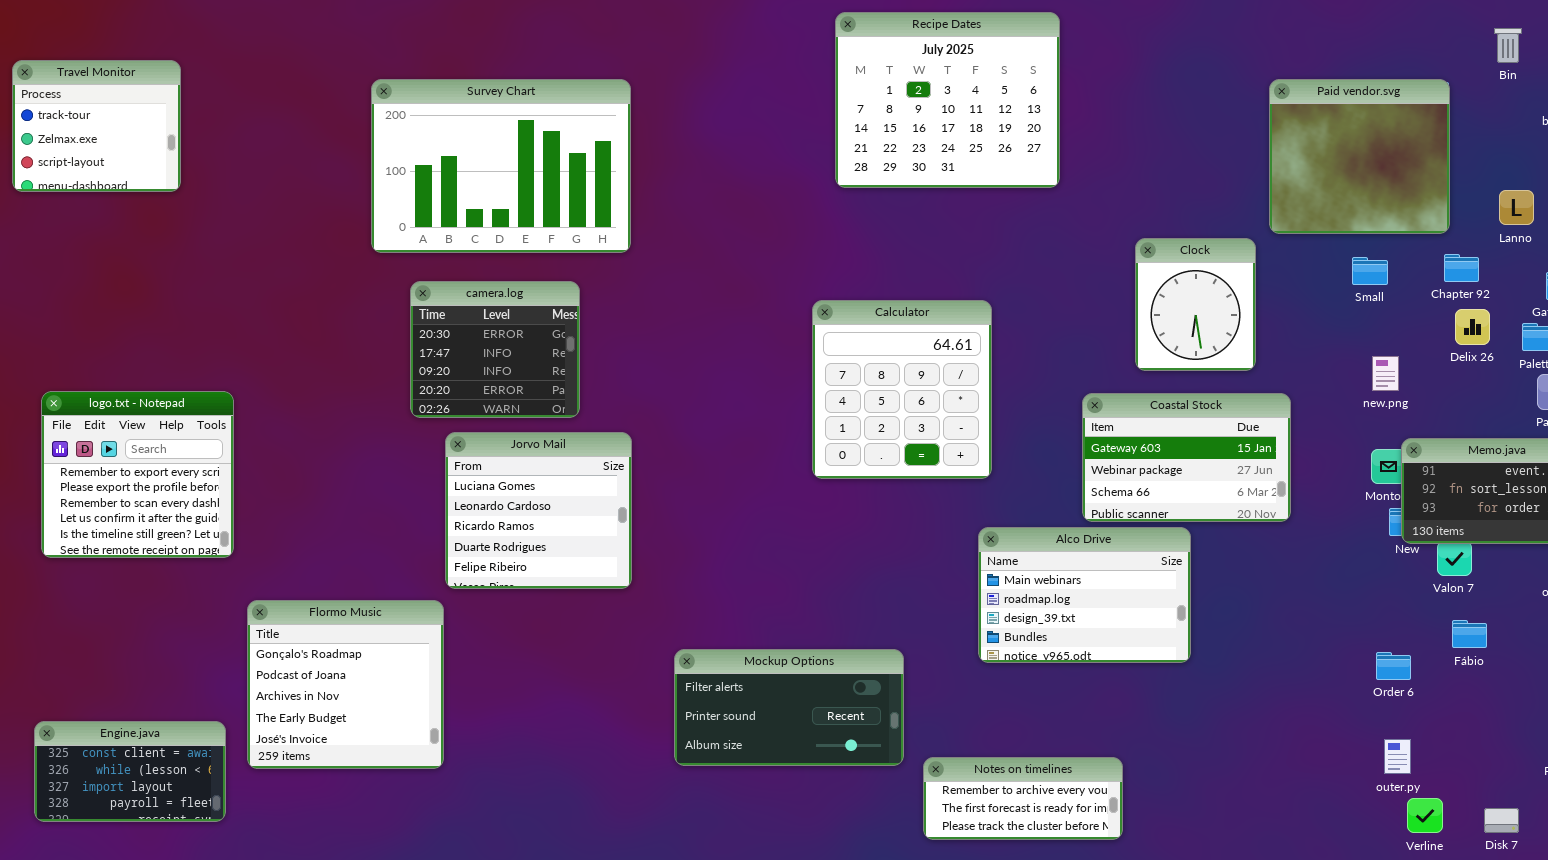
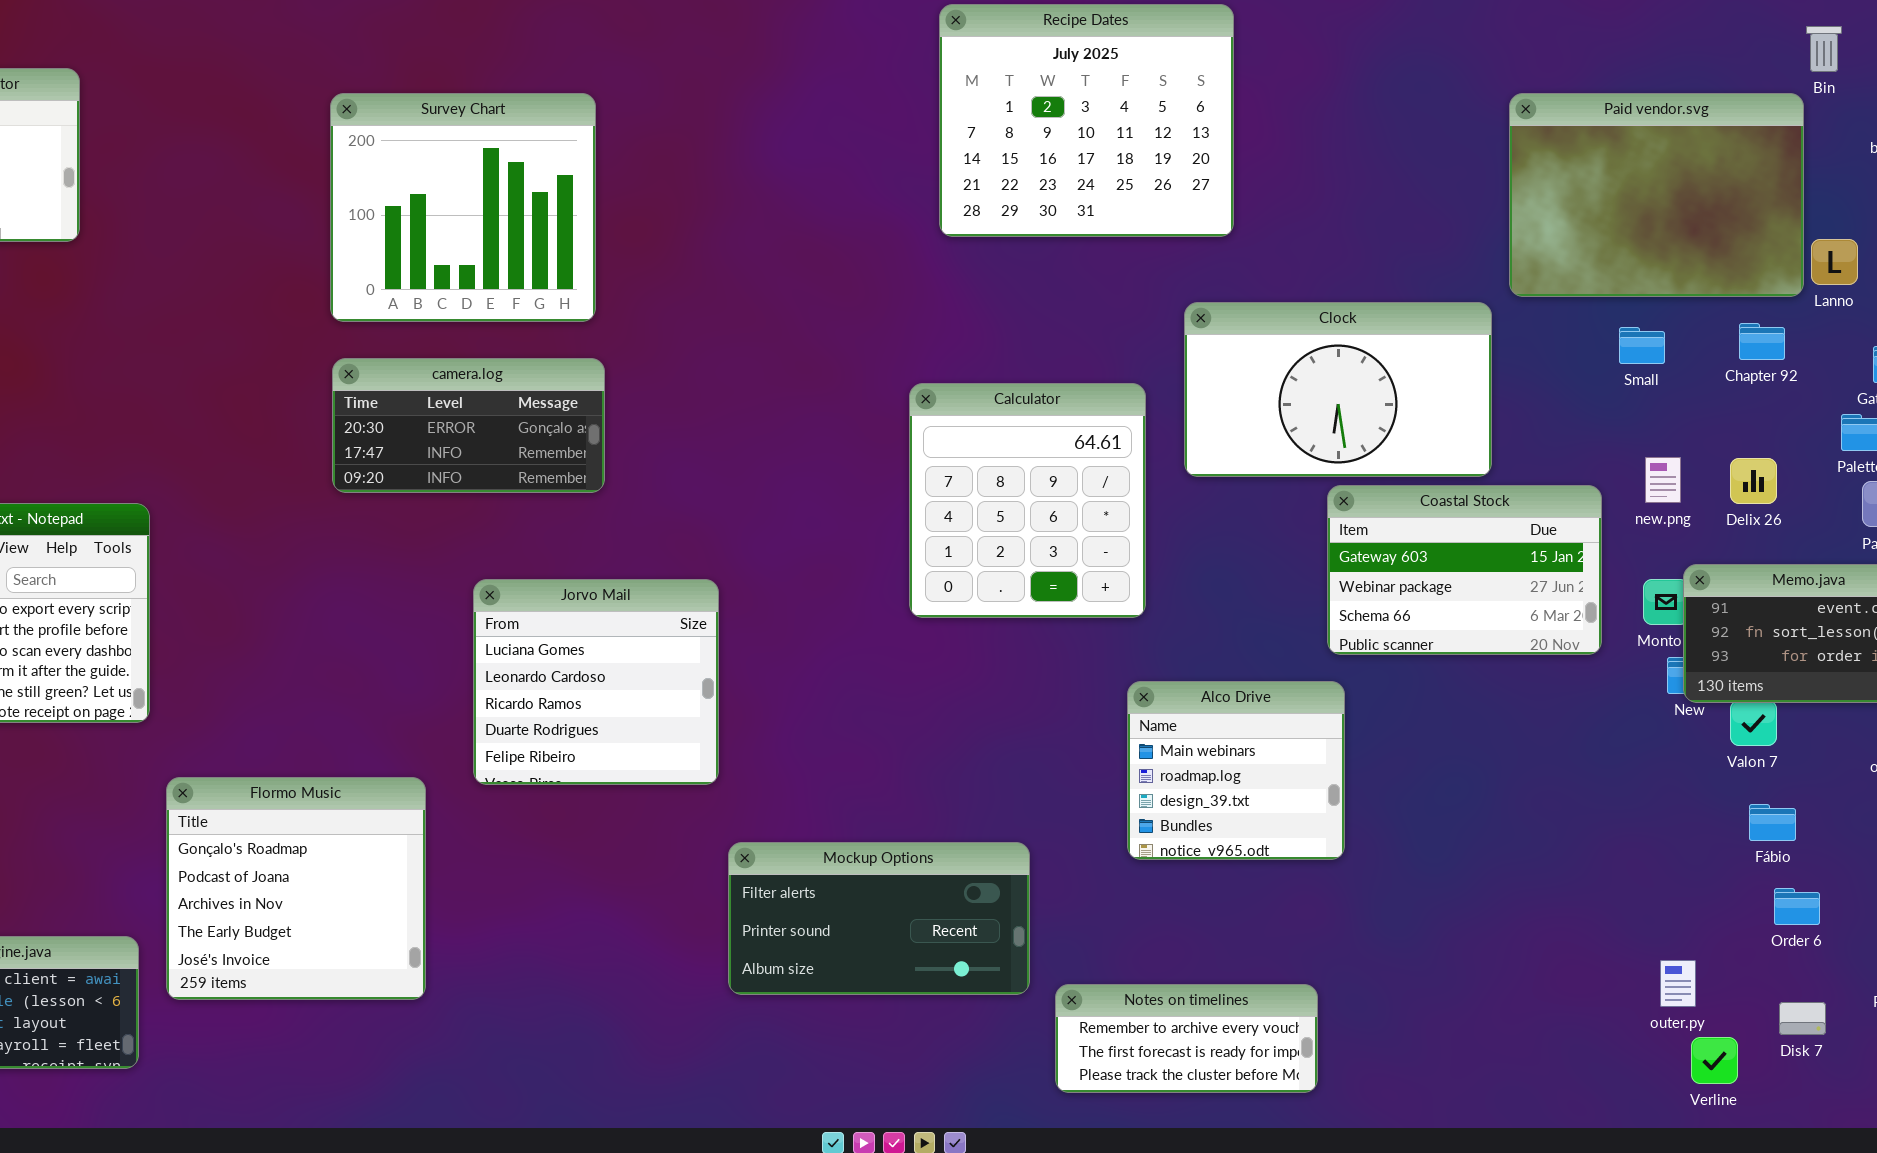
Survey Chart: [371,79,631,253] -> [330,93,596,322], resized
Paid vendor.svg: [1269,79,1450,234] -> [1509,93,1804,297], resized
Clock: [1135,238,1256,371] -> [1184,302,1492,477], resized
camera.log: [410,281,580,418] -> [332,358,605,493], resized
Delix 26: [1455,309,1490,345] -> [1730,458,1777,504], moved
Coastal Stock: [1082,393,1291,522] -> [1327,485,1602,655], moved
Jorvo Mail: [445,432,632,589] -> [473,579,719,785], moved
Alco Drive: [978,527,1191,663] -> [1127,681,1345,860], resized
Order 6: [1376,652,1411,680] -> [1774,888,1820,925], moved
Disk 7: [1484,808,1519,833] -> [1779,1002,1826,1035], moved

